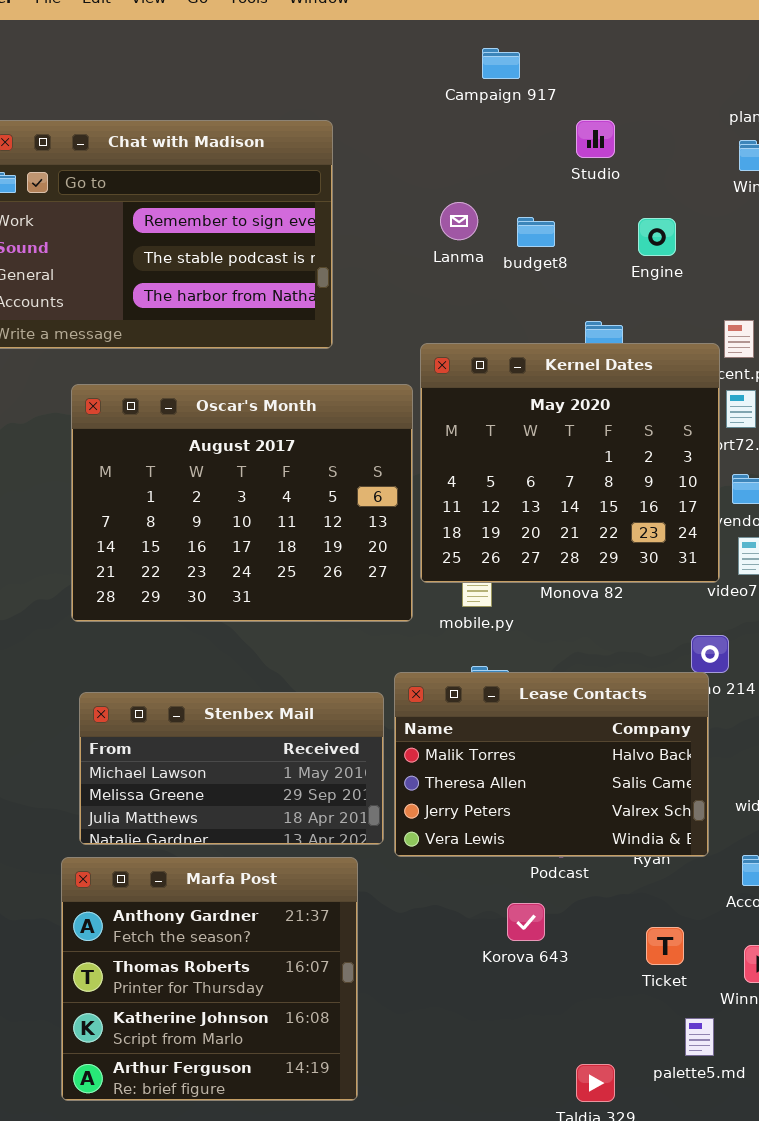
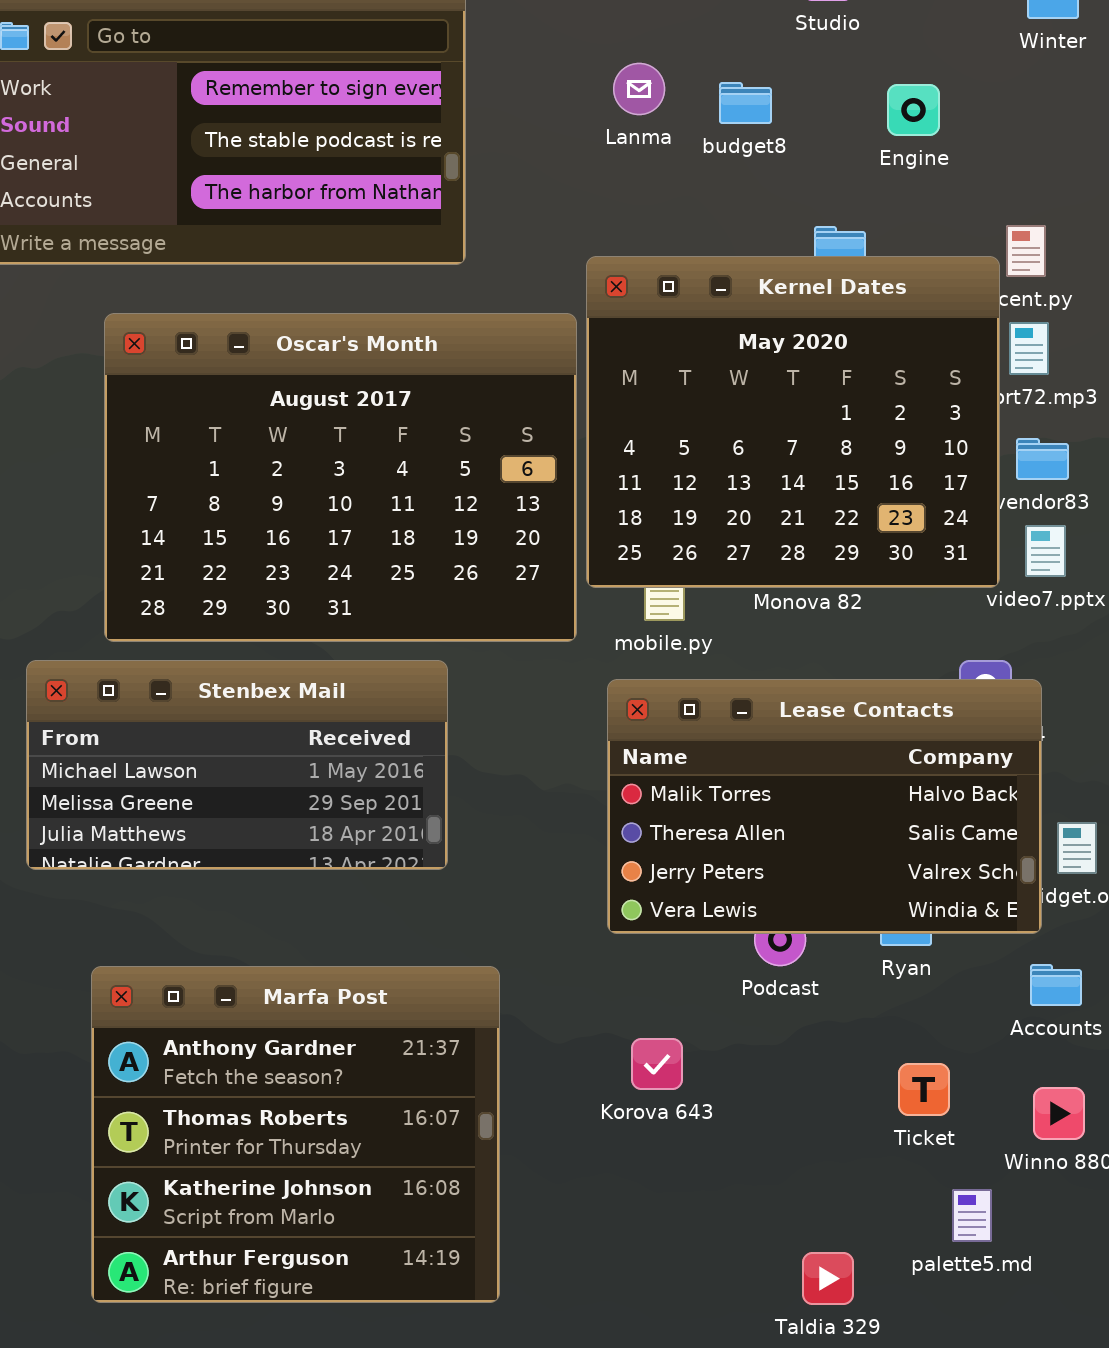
Lease Contacts: [394,672,709,857] -> [607,679,1042,934], moved
Stenbex Mail: [79,692,384,845] -> [26,660,448,870], moved
Korova 643: [507,903,545,941] -> [631,1038,683,1090], moved

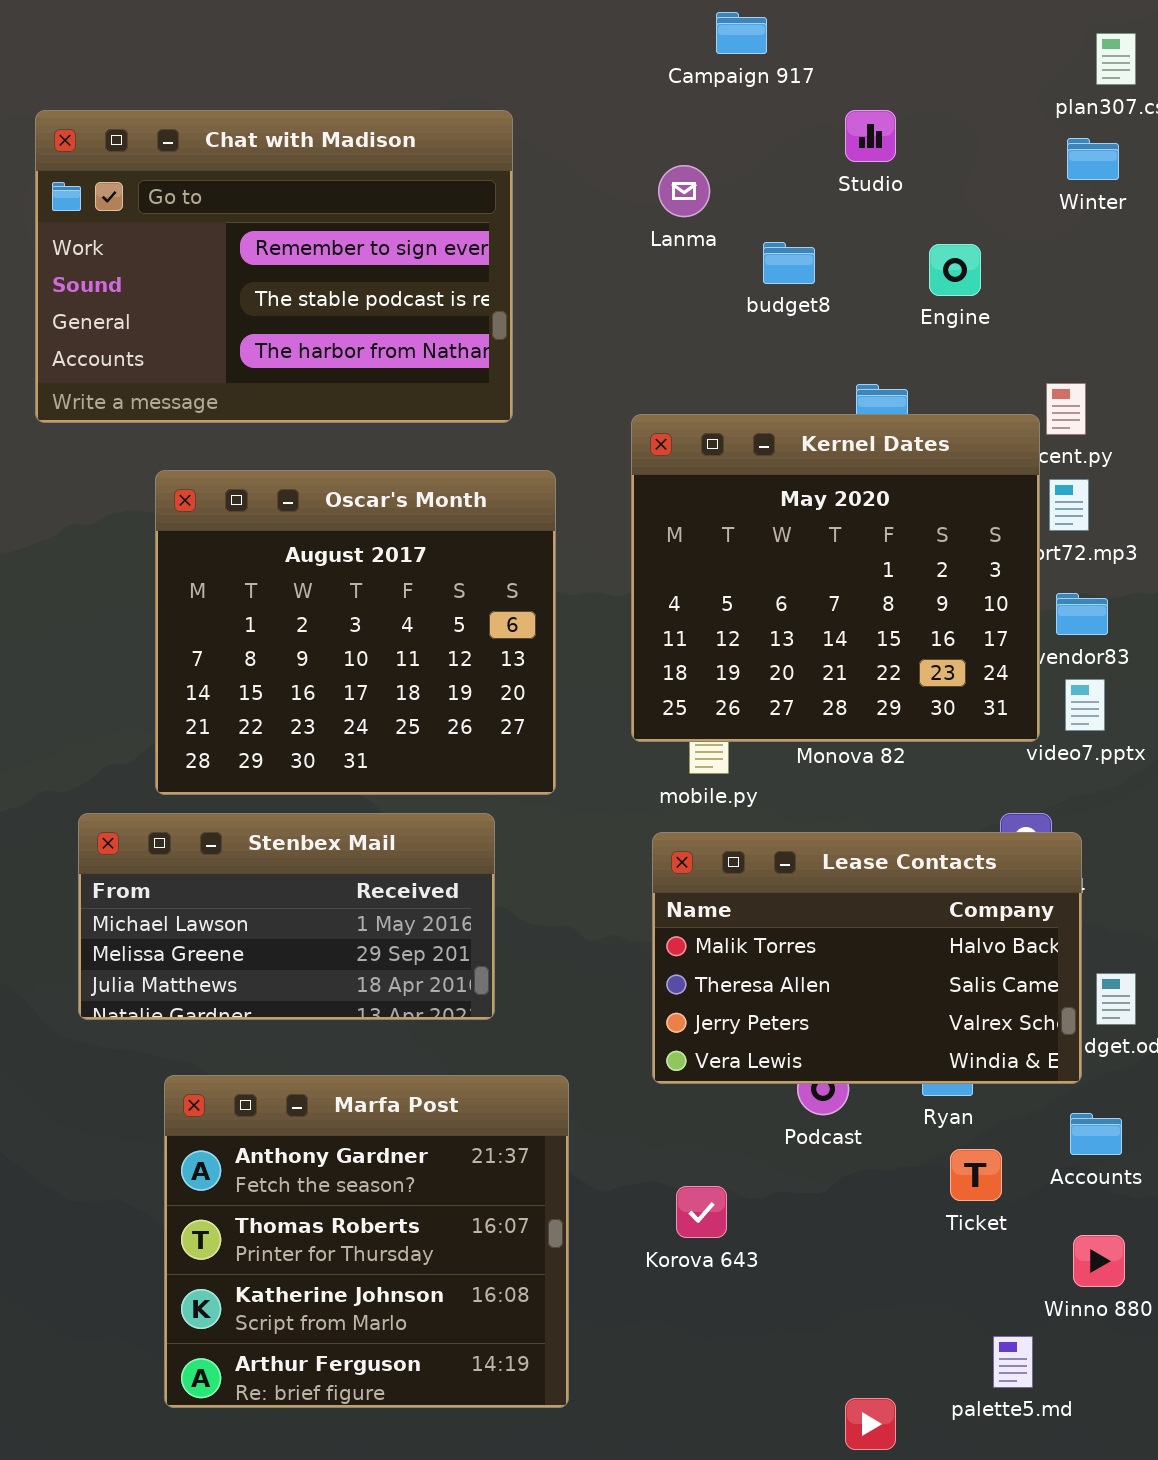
Lanma: [613,63,665,115] -> [658,165,710,217], moved
Oscar's Month: [104,313,577,642] -> [155,470,556,795], resized
Marfa Post: [91,966,500,1303] -> [164,1075,569,1408], moved
Ticket: [898,1063,950,1116] -> [950,1149,1002,1201], moved

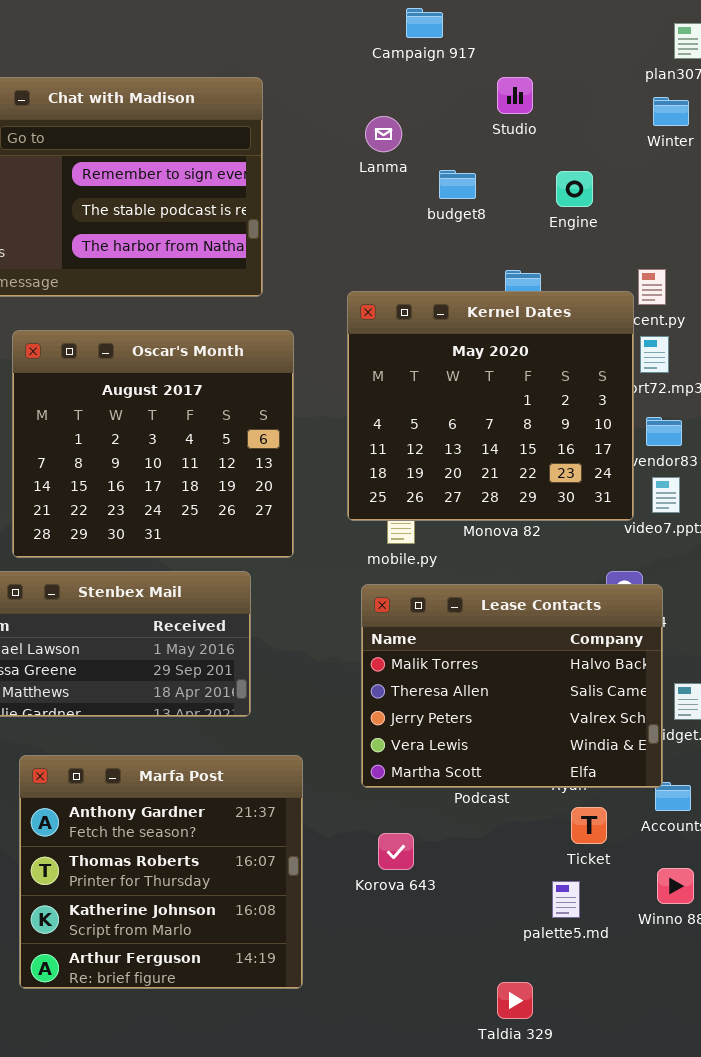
Lease Contacts: [652,832,1082,1084] -> [361,584,663,788], resized
palette5.md: [993,1336,1033,1388] -> [552,881,580,918], moved

